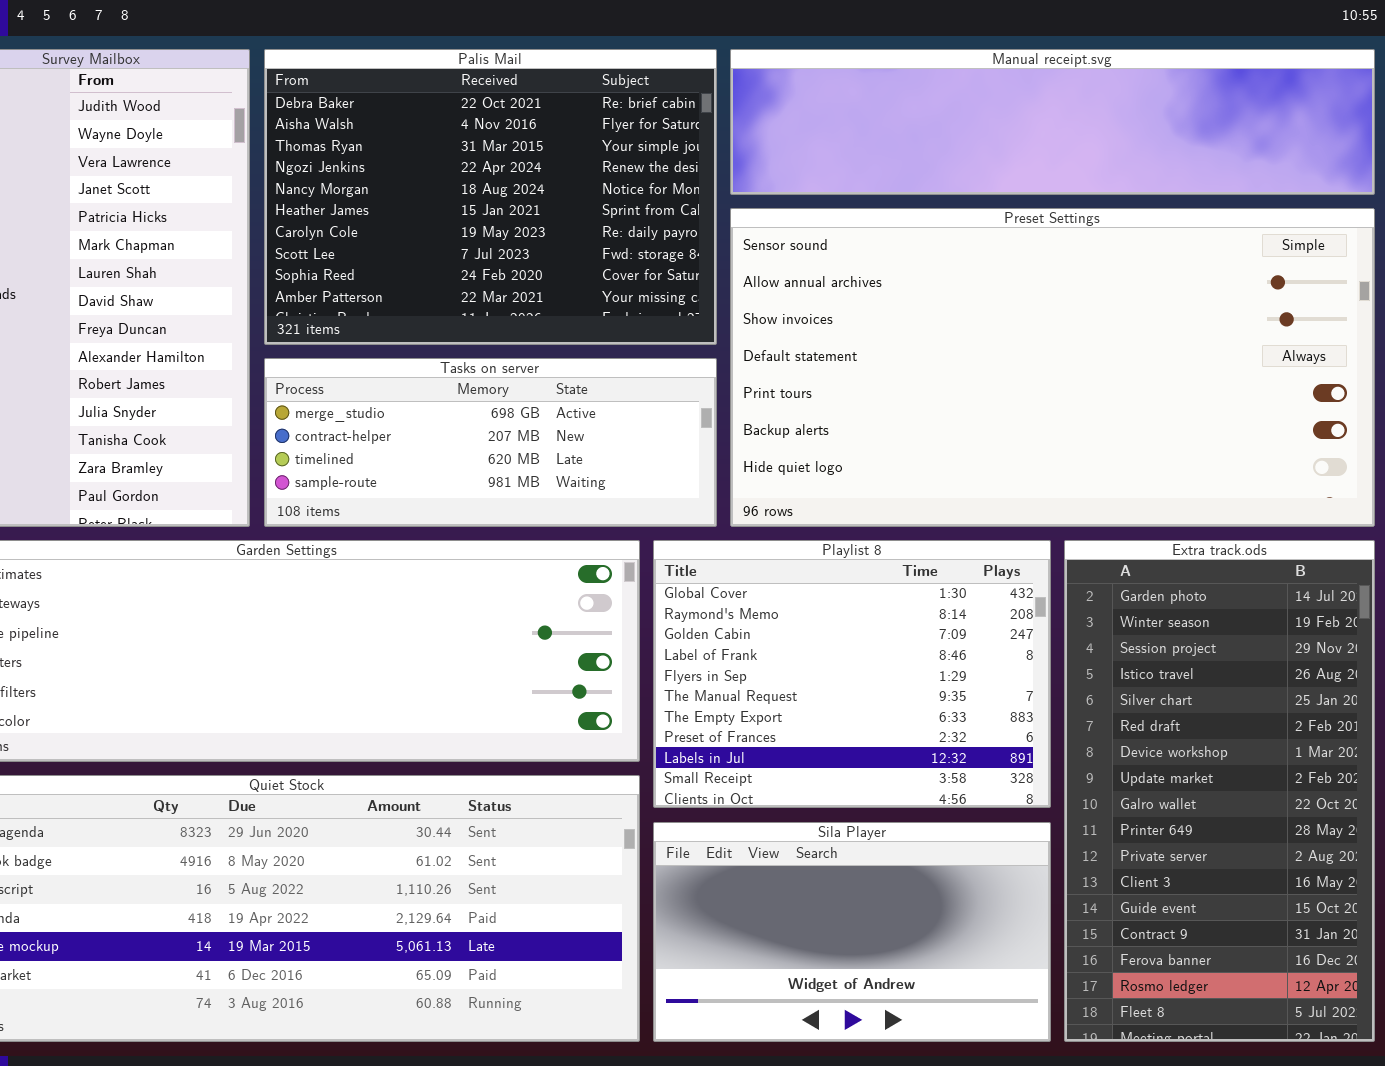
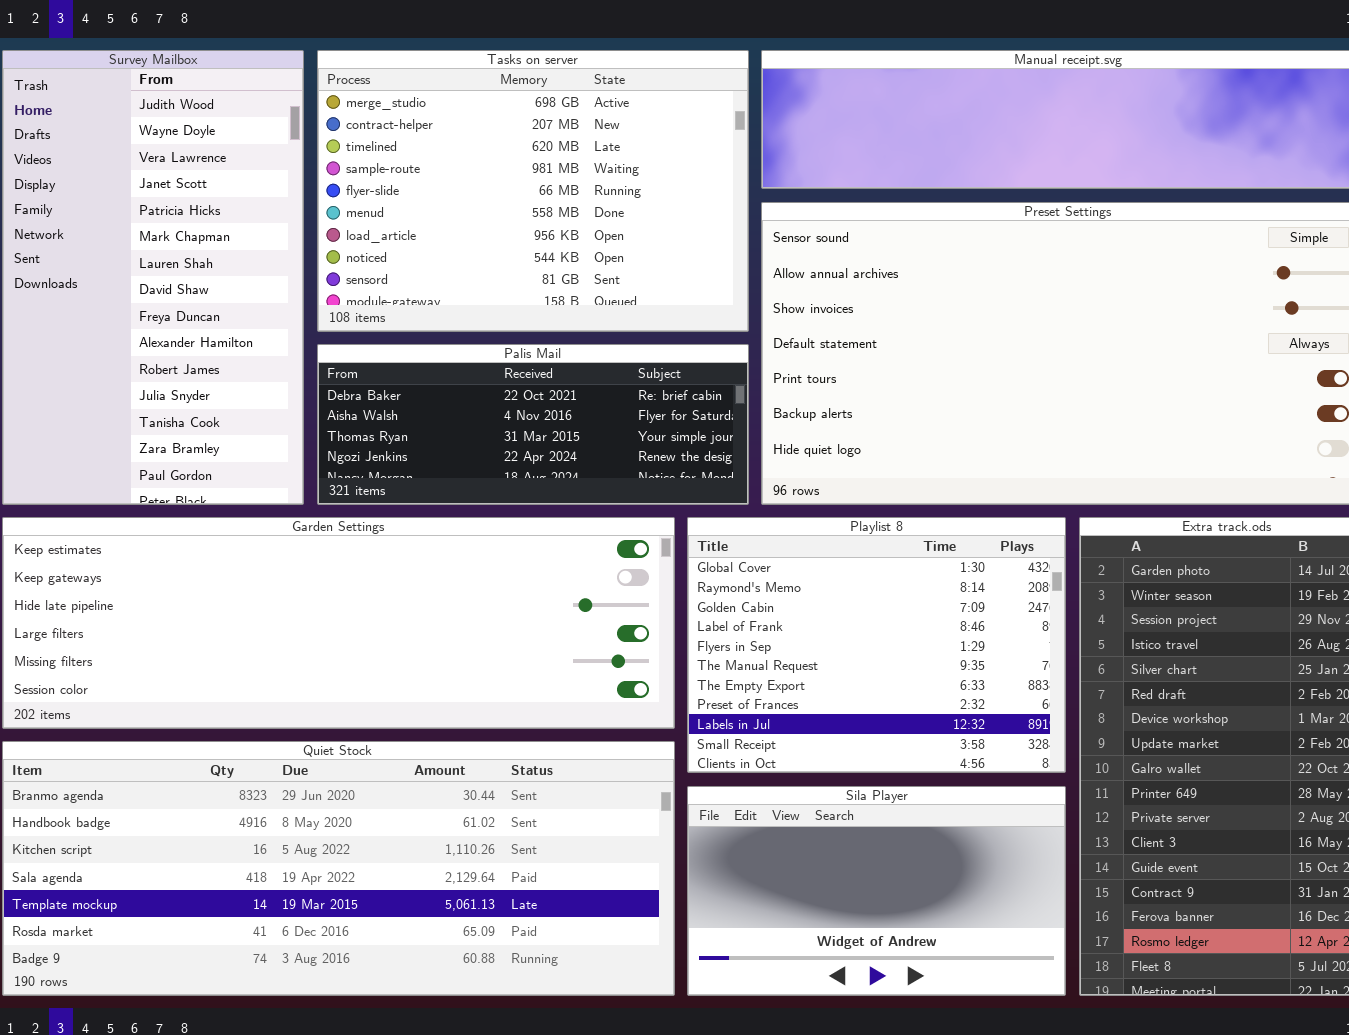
Palis Mail: [264,49,717,345] -> [317,344,749,505], moved, resized
Tasks on server: [264,358,717,527] -> [317,50,749,332], moved, resized

